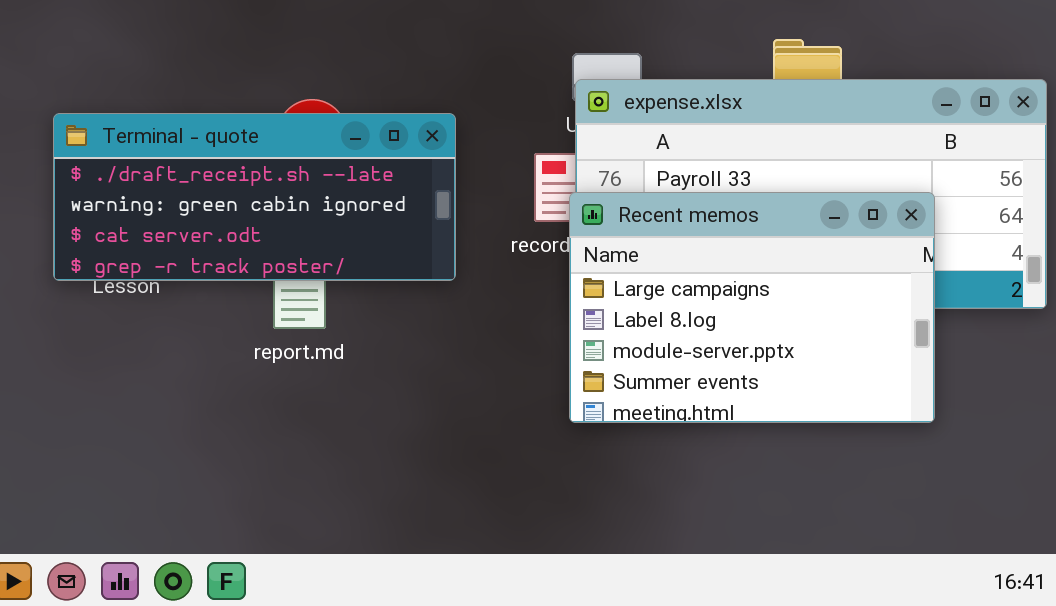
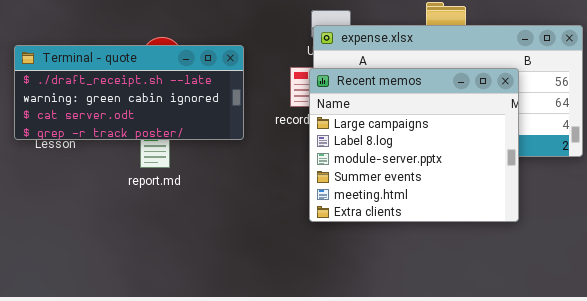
Recent memos: [569,192,935,423] -> [309,68,519,222], resized

